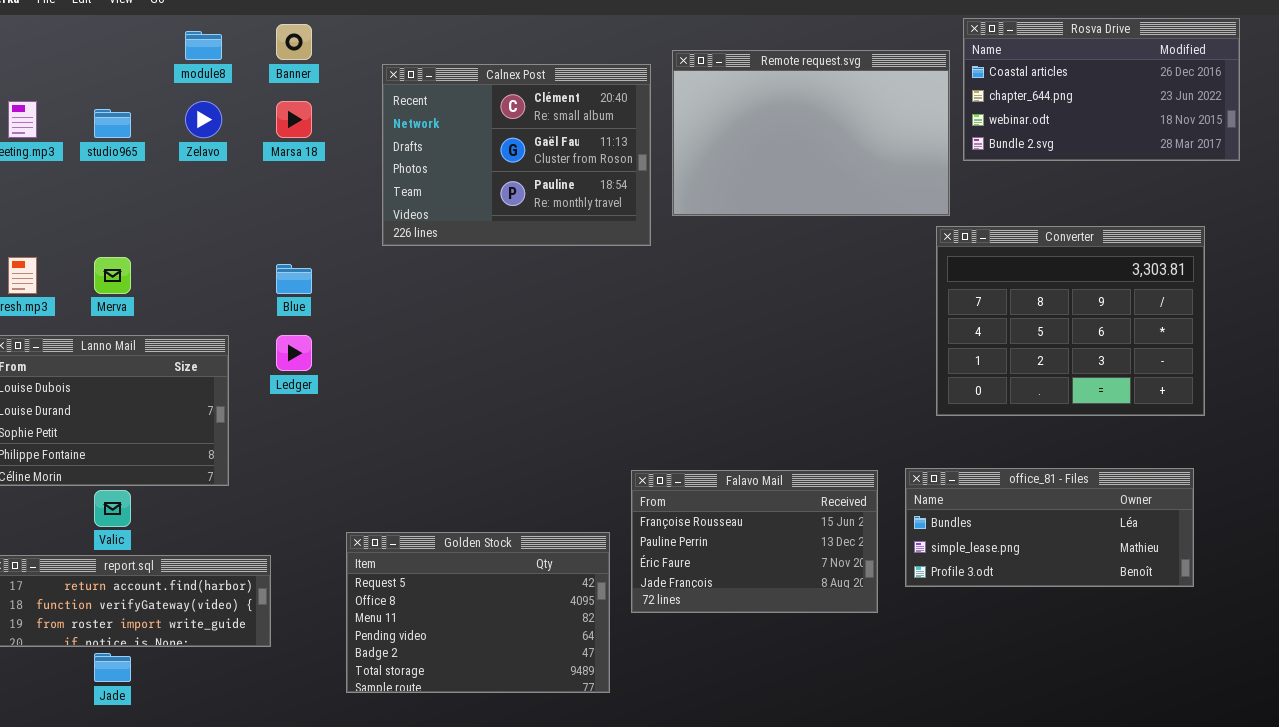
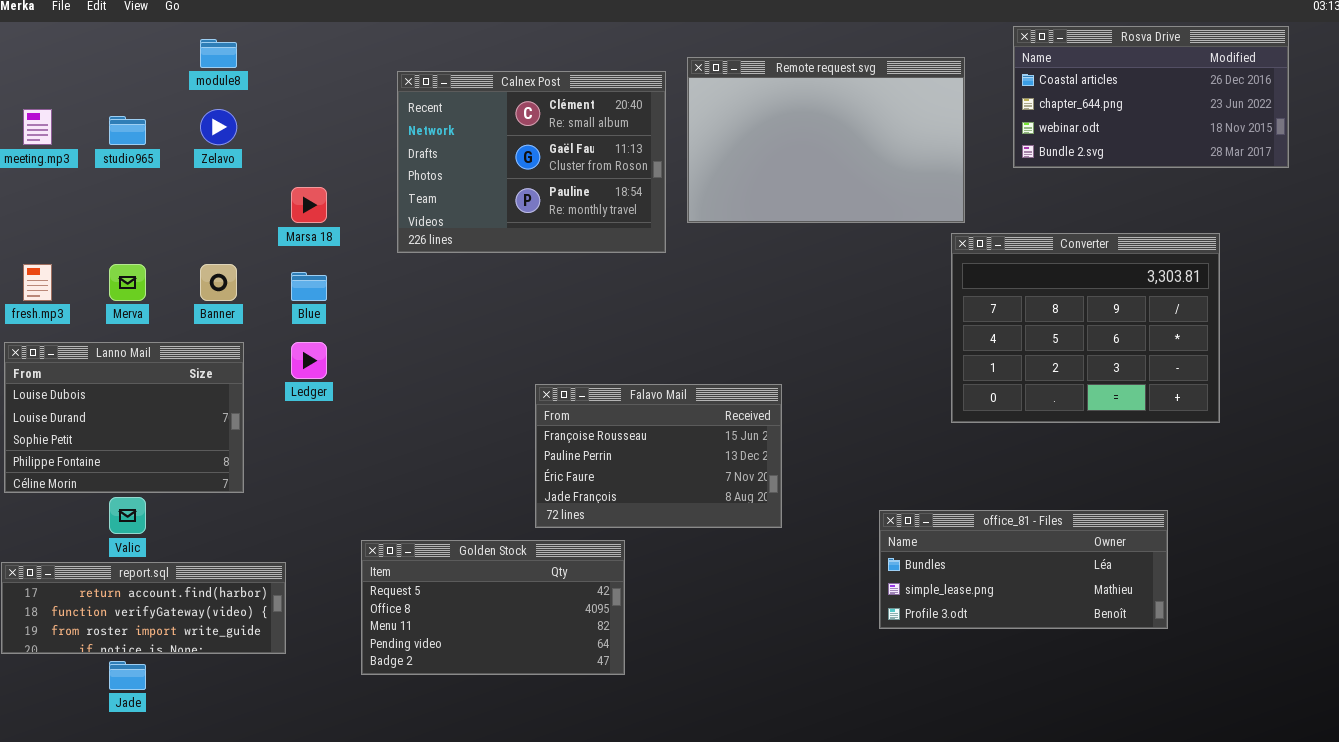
Rosva Drive: [963,18,1240,161] -> [1013,26,1289,168], moved
Banner: [276,24,312,60] -> [200,264,237,301], moved
Marsa 18: [276,101,312,138] -> [291,187,327,223], moved
office_81 - Files: [905,468,1194,587] -> [879,510,1168,629], moved
Falavo Mail: [631,470,878,613] -> [535,384,782,528], moved
Golden Stock: [346,532,610,693] -> [361,540,625,675], resized

